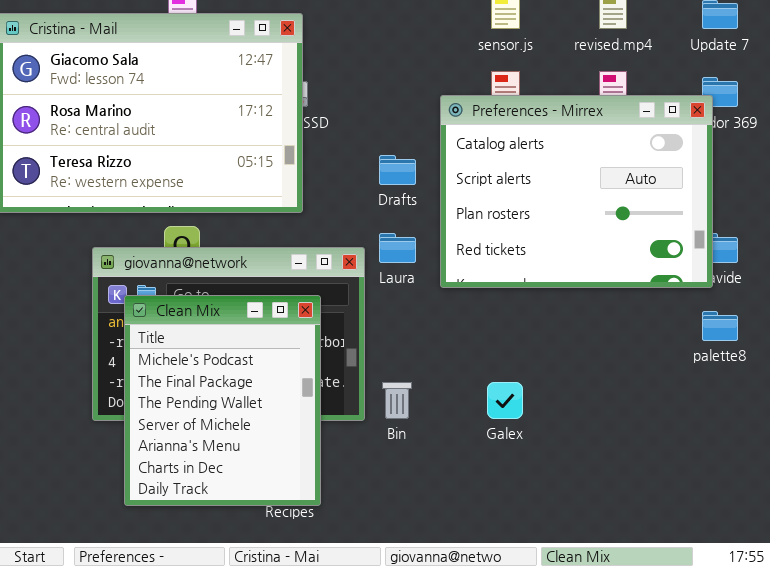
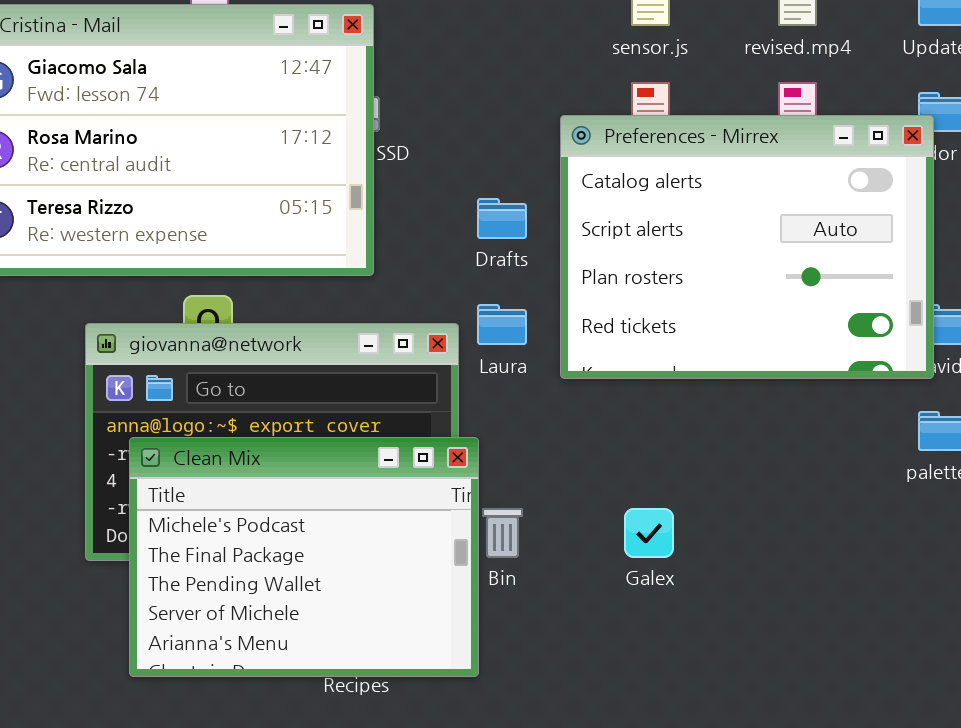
Clean Mix: [124,295,321,506] -> [129,437,479,677], resized

